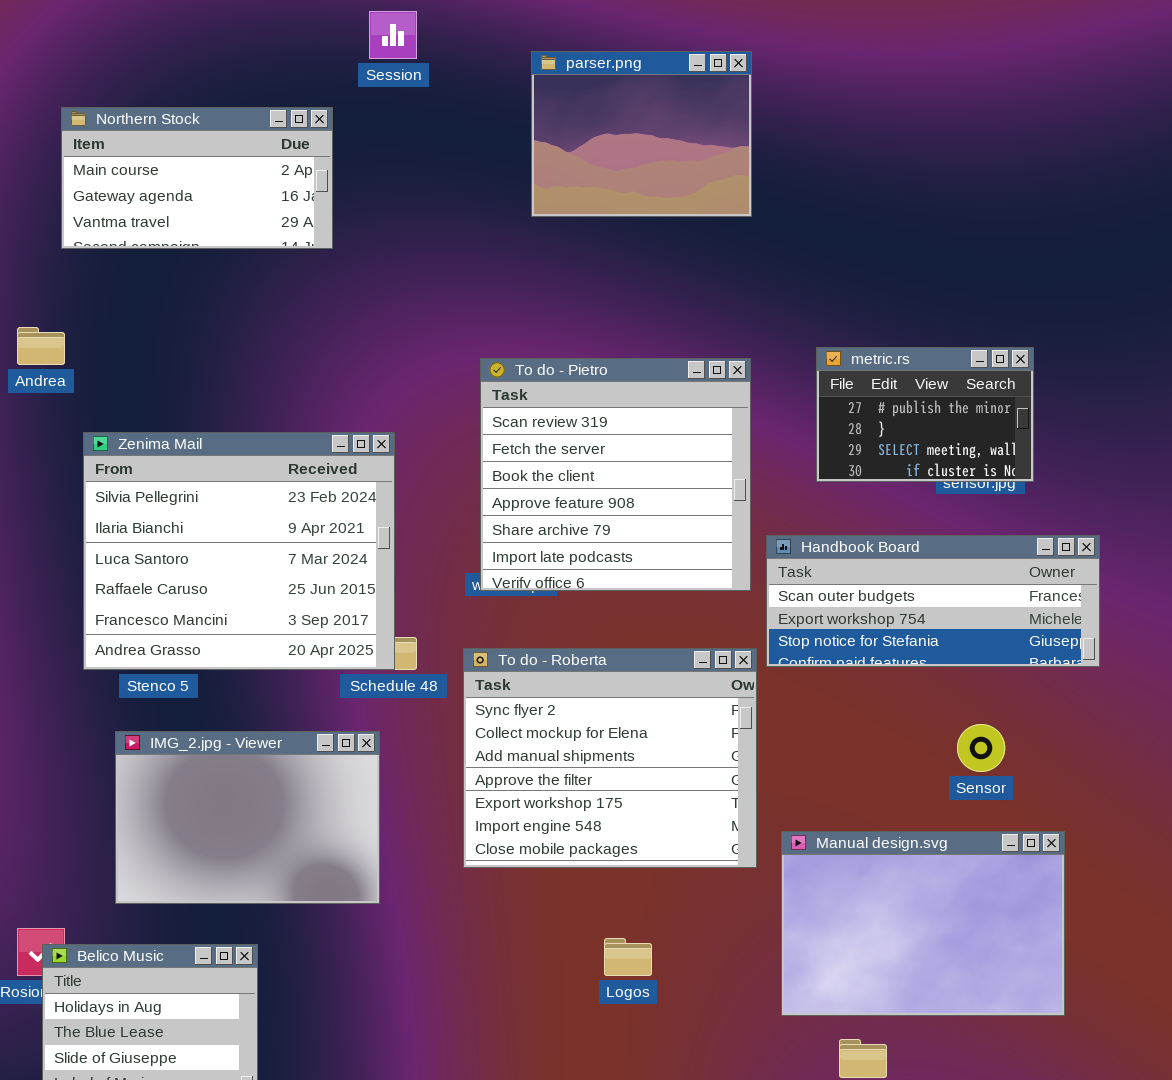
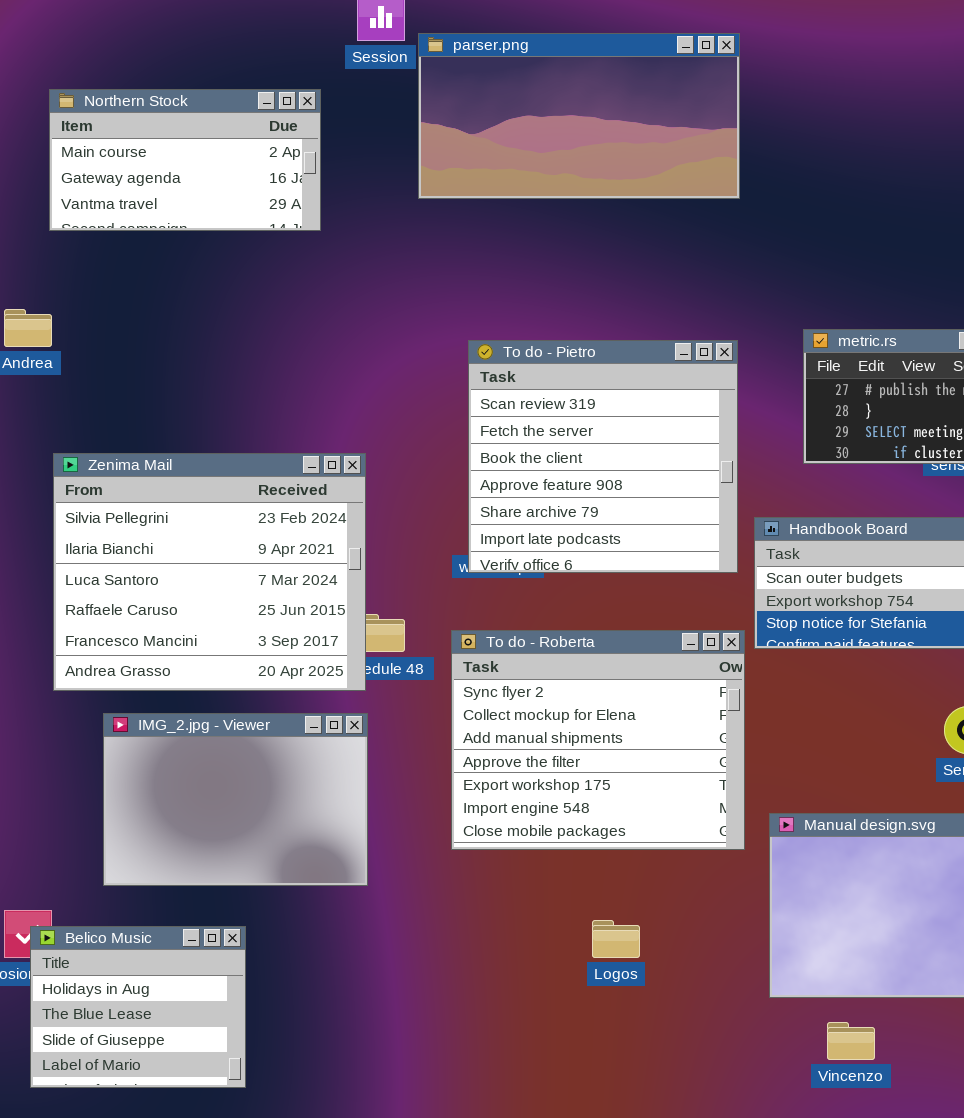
parser.png: [531,51,752,217] -> [418,33,740,199], resized
Zenima Mail: [83,432,395,670] -> [53,453,366,691], moved

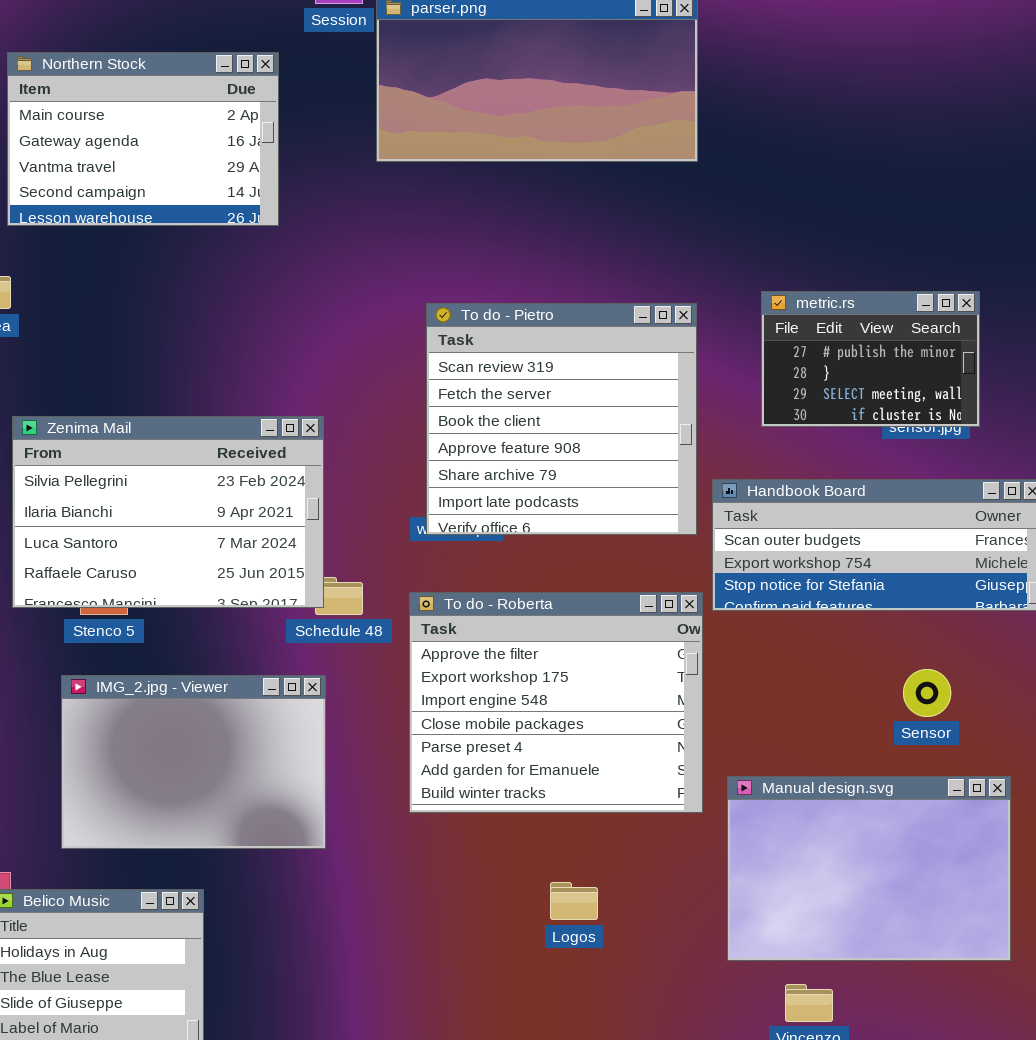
Northern Stock: [49,89,321,231] -> [7,52,279,226], resized
Zenima Mail: [53,453,366,691] -> [12,416,324,608], resized
To do - Roberta: [451,630,745,850] -> [409,592,703,813], scrolled down 3 rows

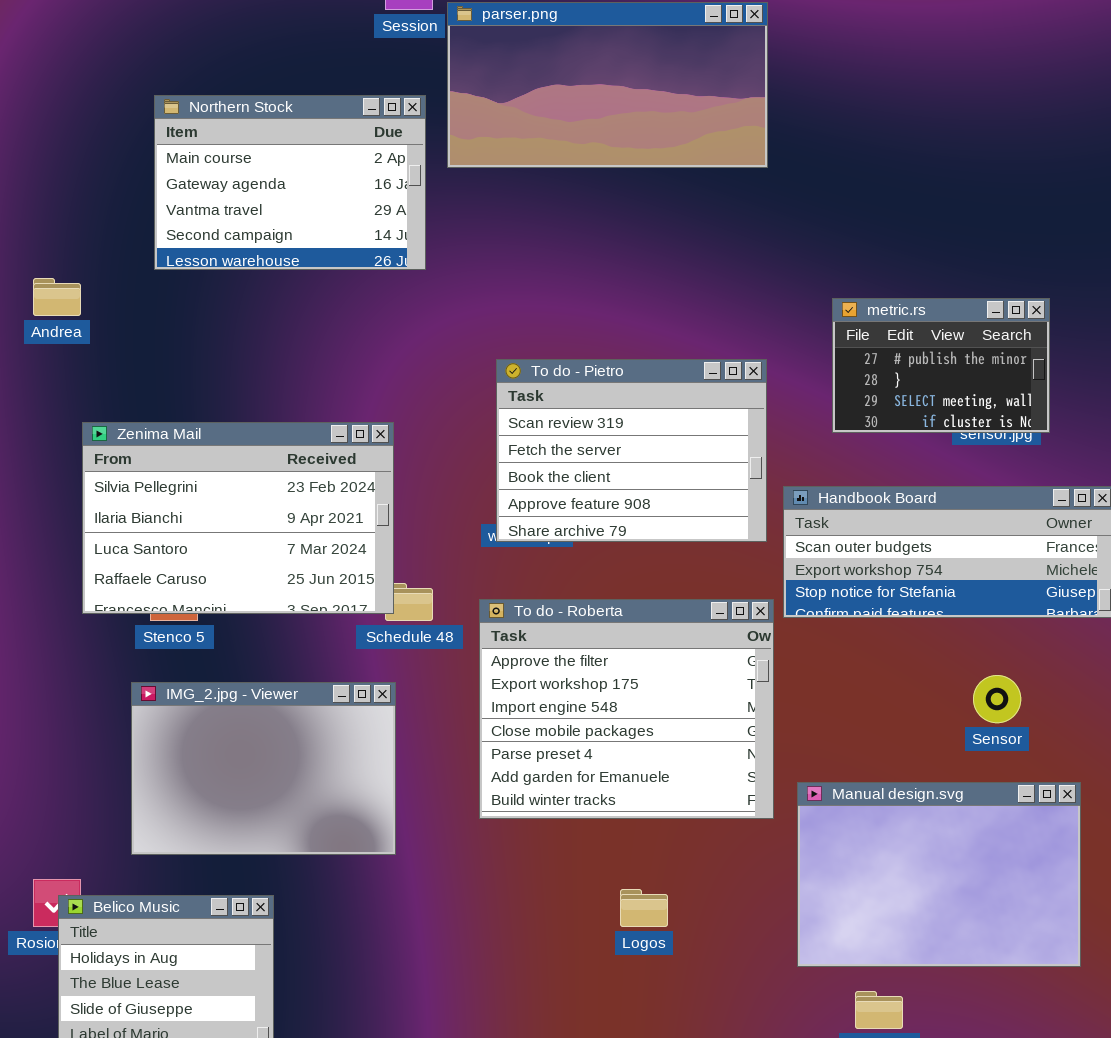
Northern Stock: [7,52,279,226] -> [154,95,426,270], moved
To do - Pietro: [426,303,697,535] -> [496,359,767,542], resized

